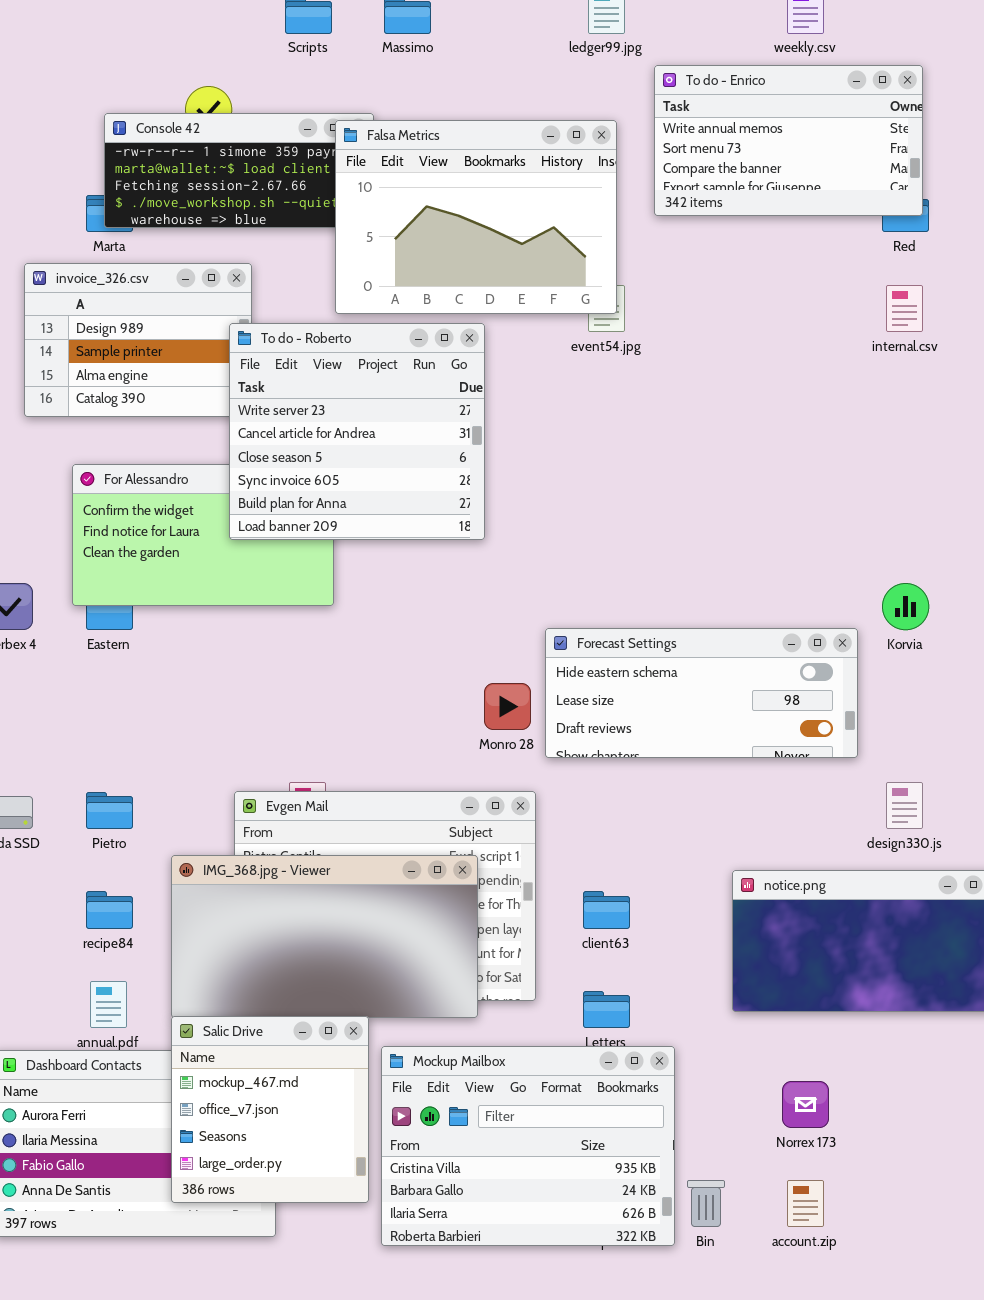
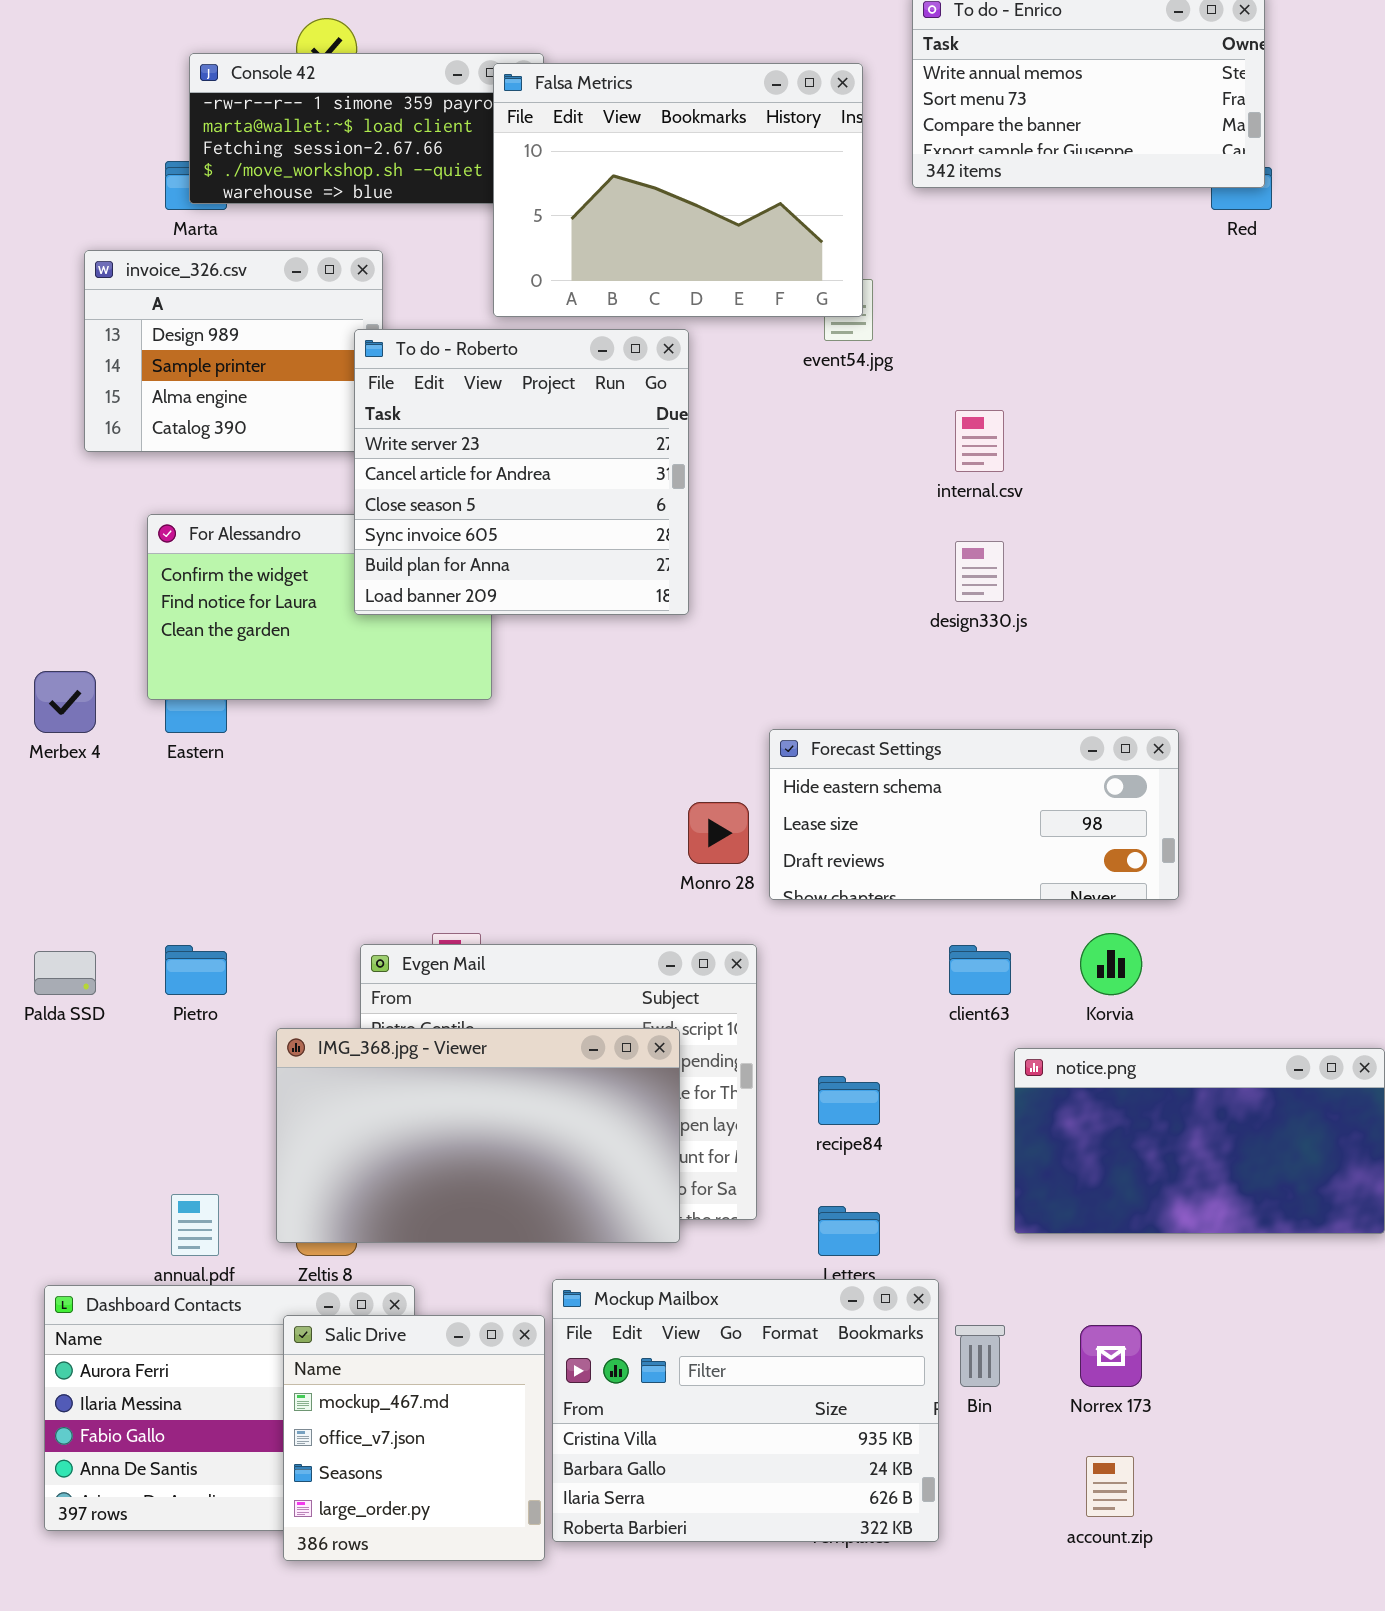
internal.csv: [886,285,923,332] -> [955,410,1004,472], moved
Korvia: [882,583,929,630] -> [1080,933,1142,995], moved
design330.js: [886,782,923,829] -> [955,541,1004,602], moved
recipe84: [86,891,133,929] -> [818,1076,880,1125], moved
client63: [583,891,630,929] -> [949,945,1011,995], moved
Salic Drive: [171,1016,369,1203] -> [283,1315,545,1561], moved
Bin: [687,1180,725,1227] -> [955,1325,1005,1387], moved

